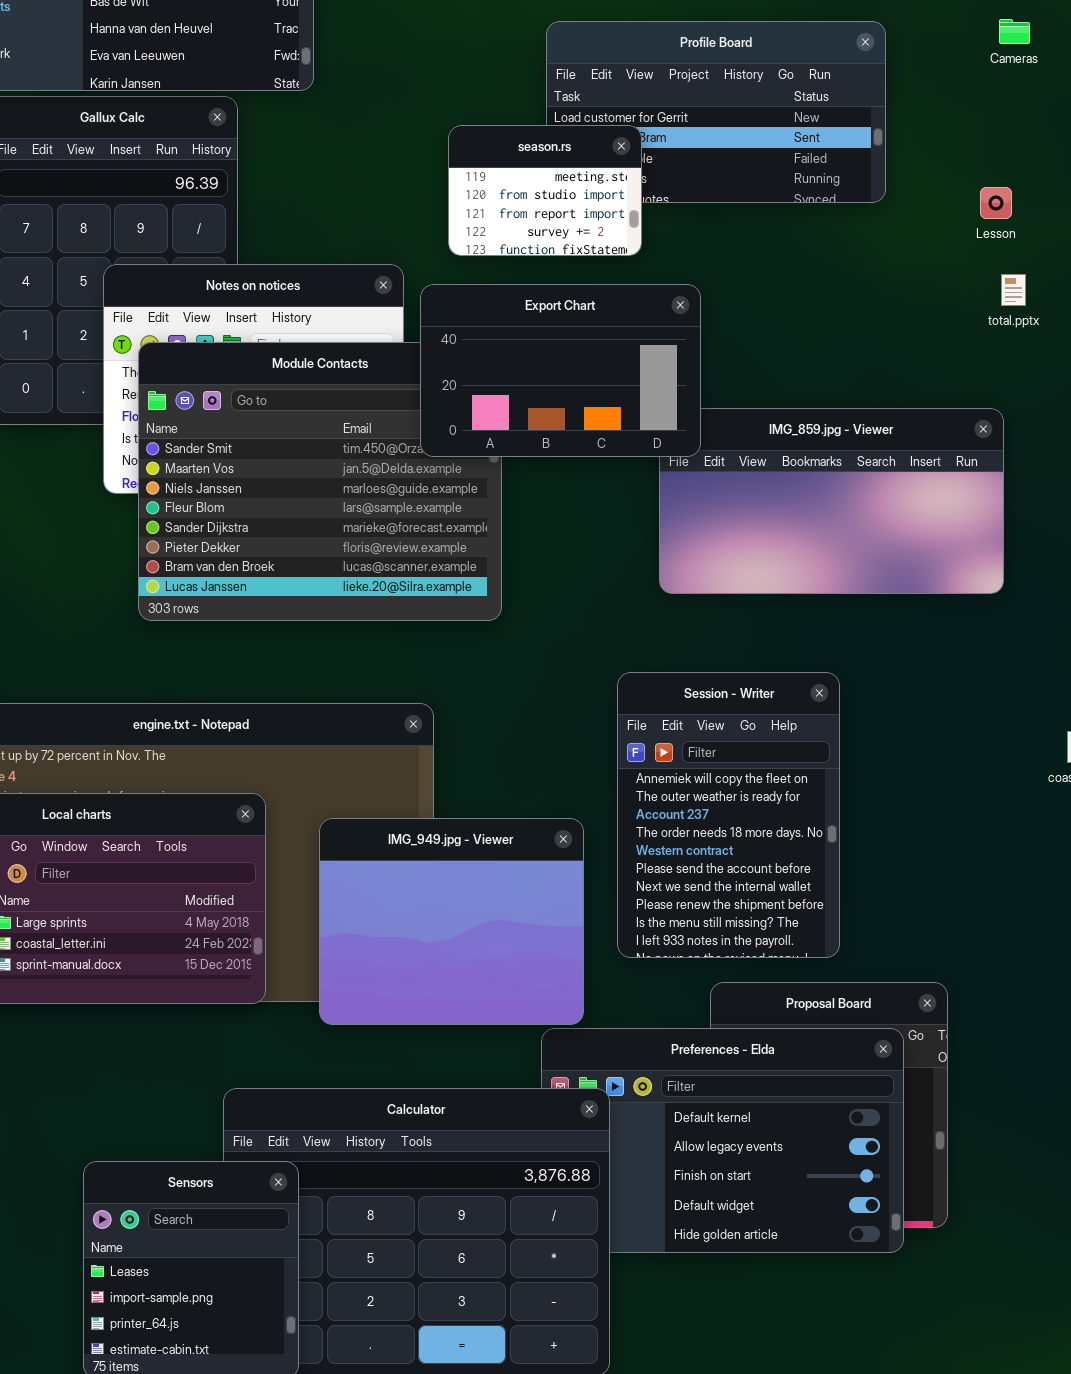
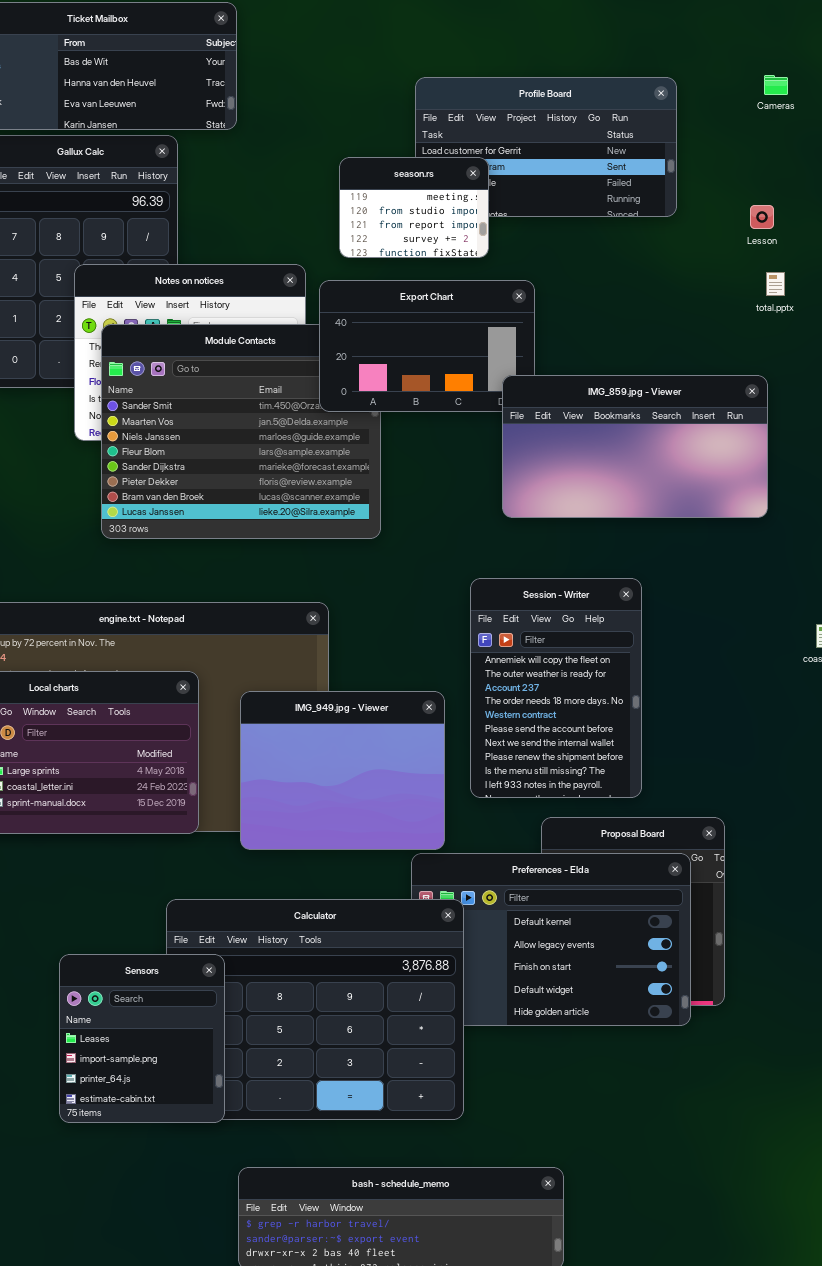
IMG_859.jpg - Viewer: [659,408,1004,594] -> [502,375,768,518], raised

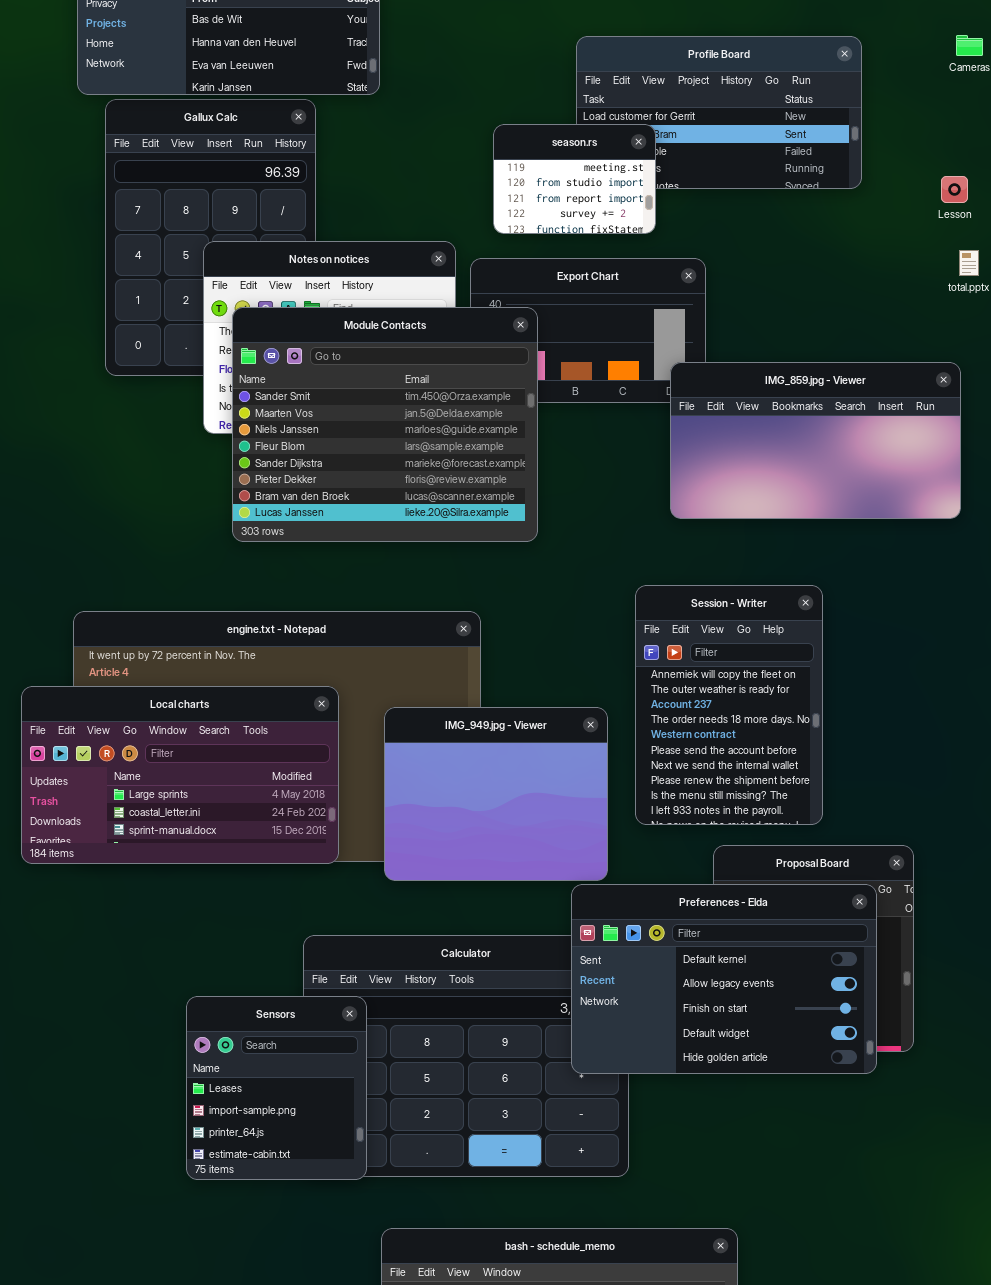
Module Contacts: [101,324,381,539] -> [232,307,538,542], raised
Preferences - Elda: [411,853,691,1026] -> [571,884,877,1074], raised

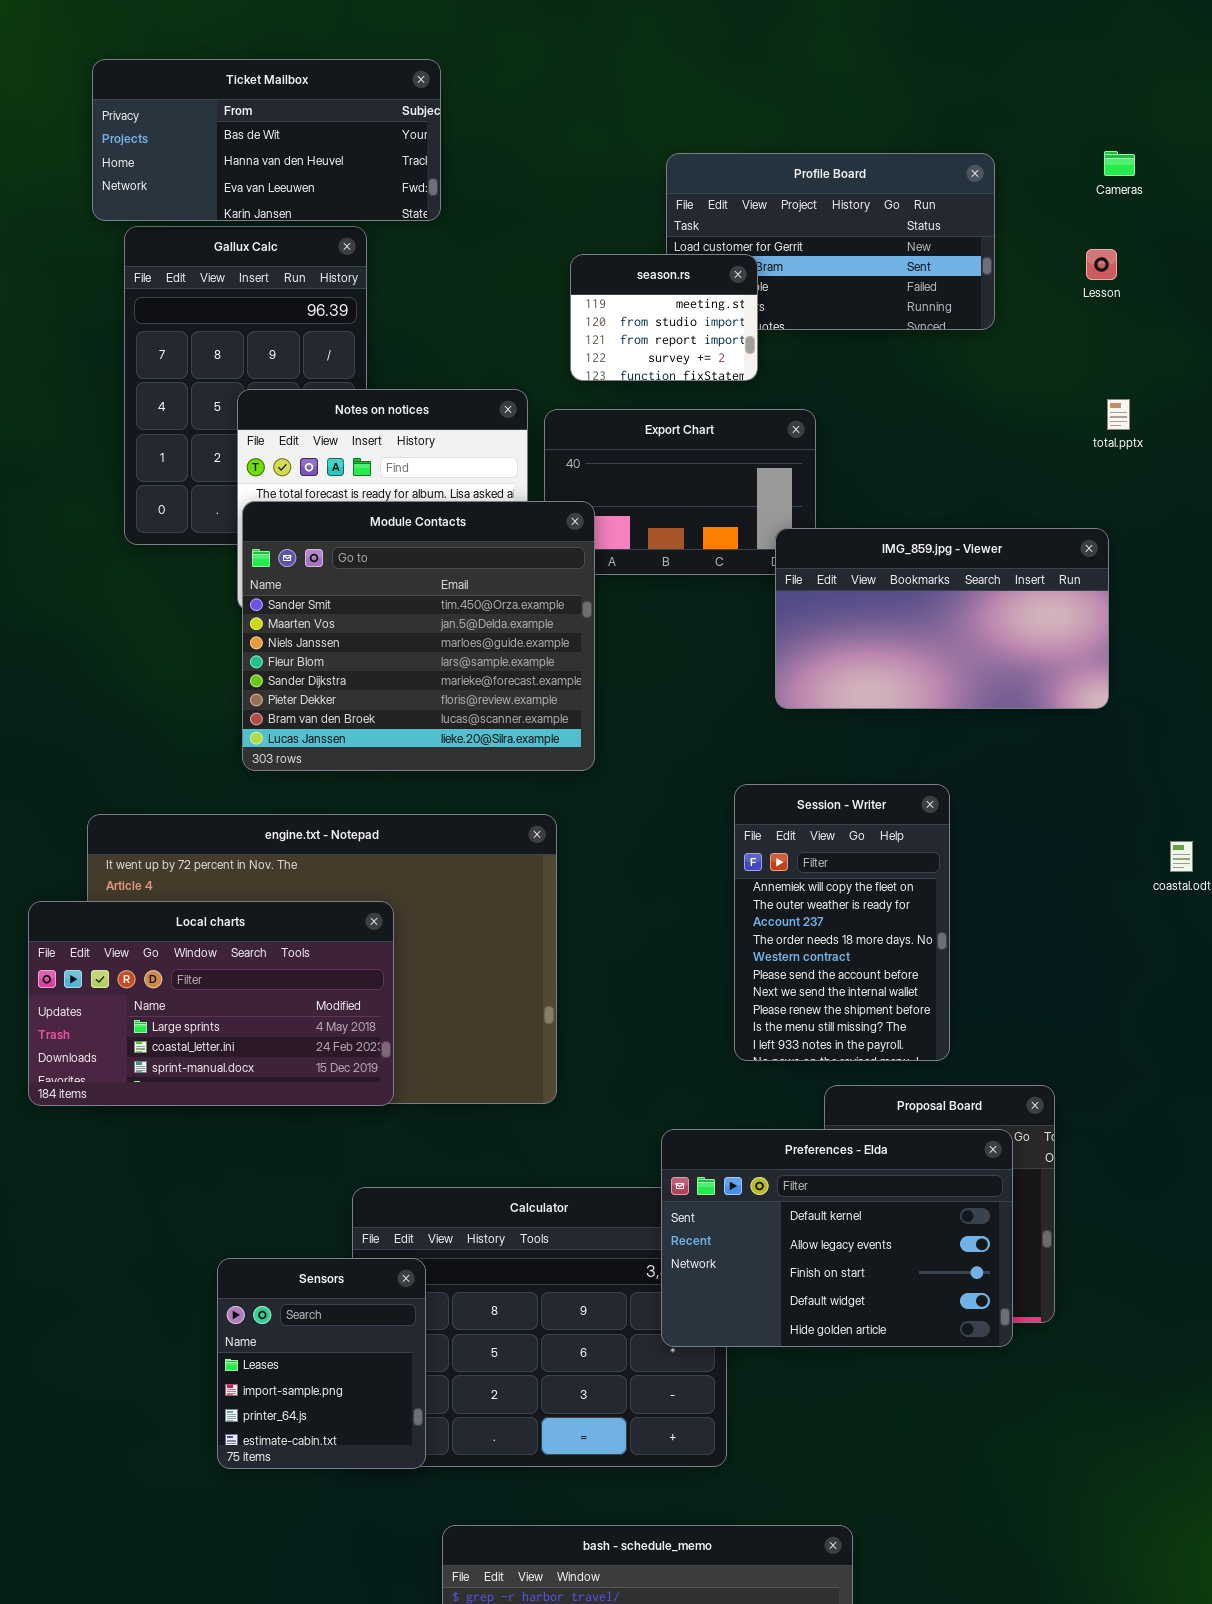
Lesson: [941,176,968,203] -> [1086,249,1117,280], moved
Module Contacts: [232,307,538,542] -> [242,501,595,771], moved
IMG_949.jpg - Viewer: [384,707,608,881] -> none, closed

